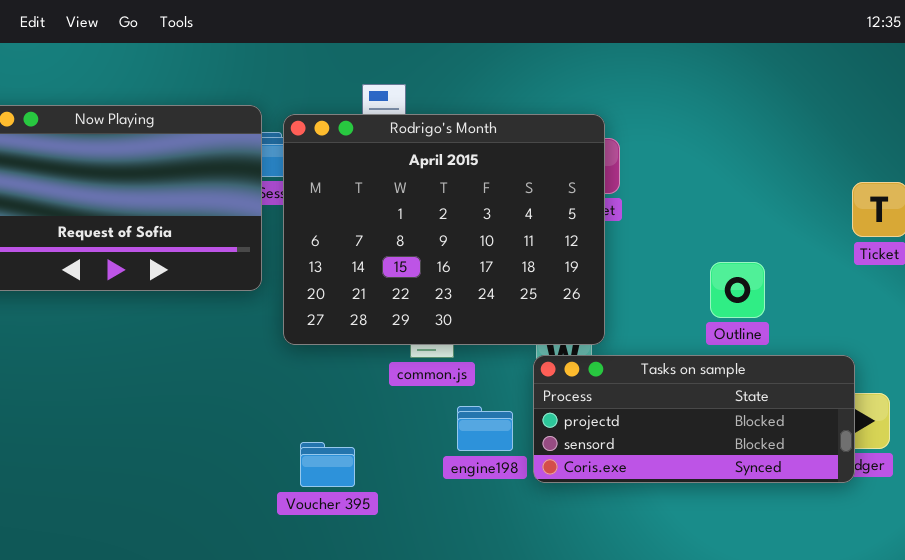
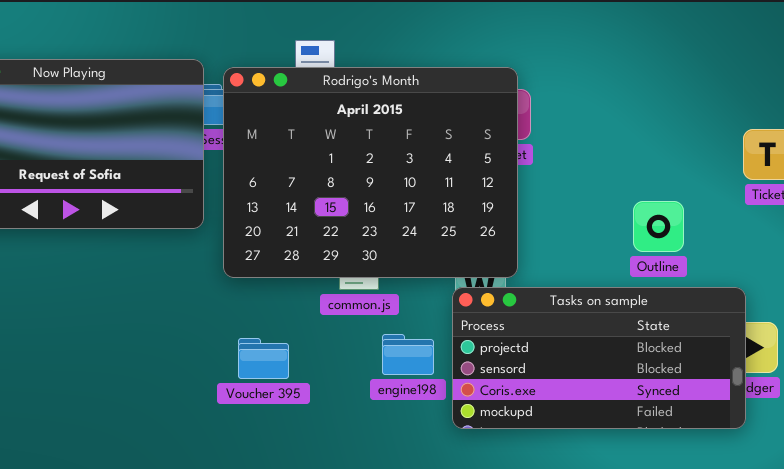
Outline: [710,262,765,318] -> [633,201,684,252], moved
Tasks on sample: [533,355,855,483] -> [452,287,746,429], resized
Voucher 395: [300,442,355,487] -> [238,338,289,379], moved

